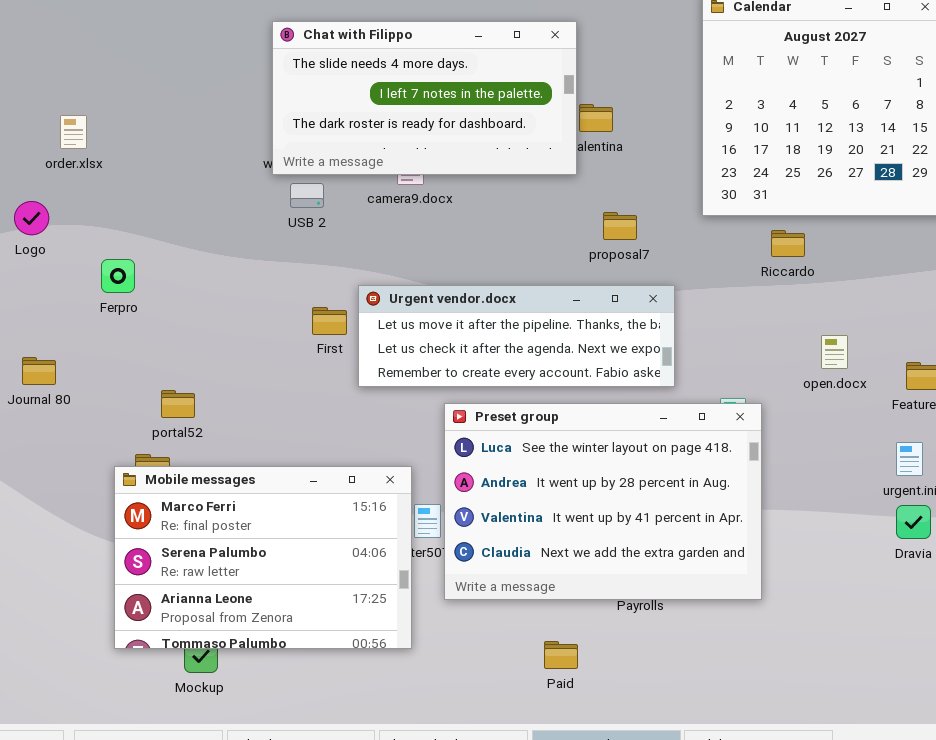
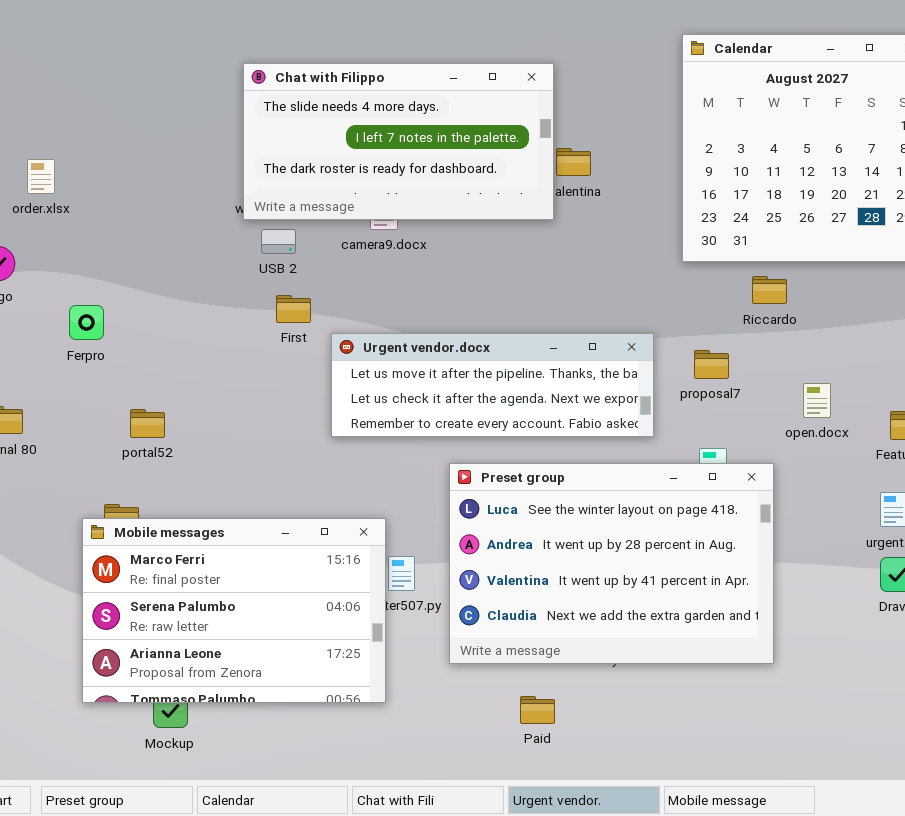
proposal7: [603,212,637,240] -> [694,350,729,379], moved
First: [312,307,347,335] -> [276,295,311,323], moved
portal52: [161,390,195,418] -> [130,409,165,438], moved
Preset group: [444,403,762,600] -> [449,463,774,664], moved

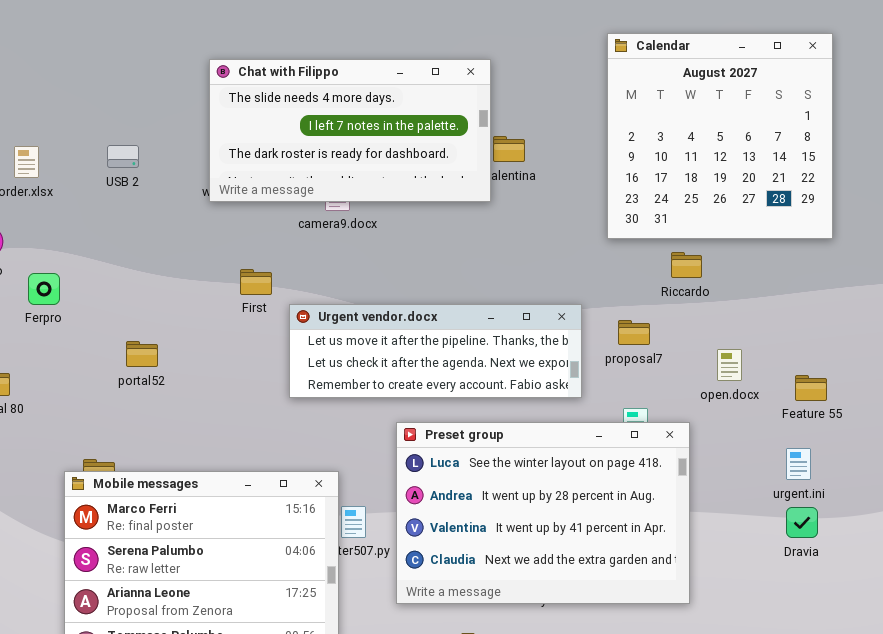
USB 2: [261,229,296,254] -> [107,145,139,168], moved
Ferpro: [69,305,104,340] -> [28,273,60,305], moved
portal52: [130,409,165,438] -> [126,341,158,367], moved

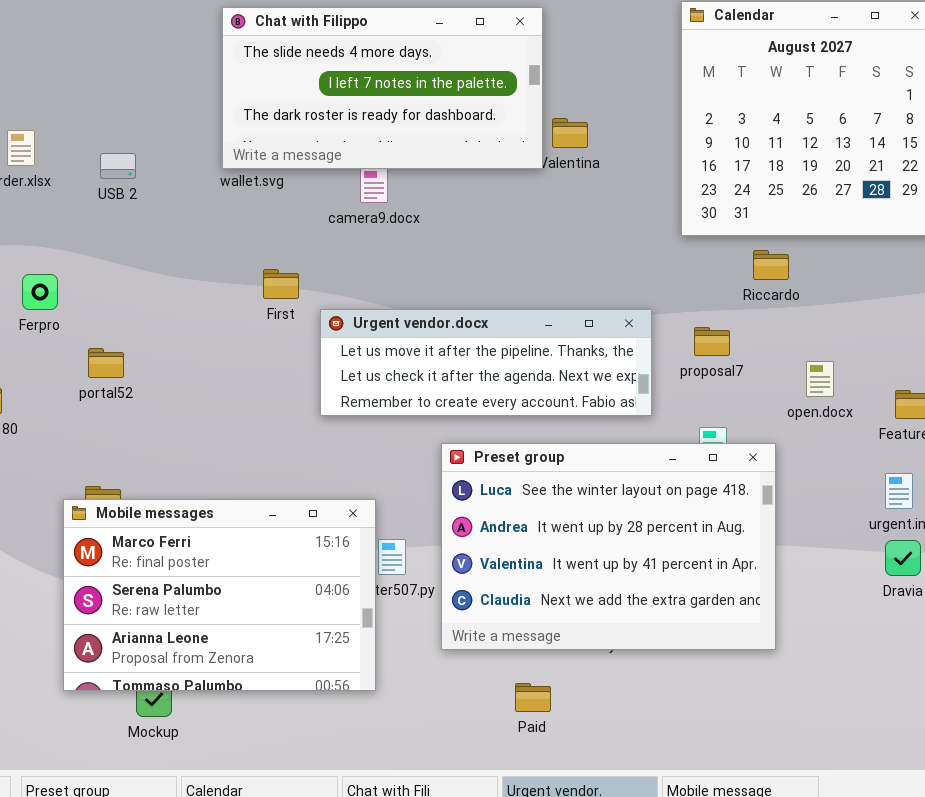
Chat with Filippo: [209,59,491,202] -> [222,7,543,169], moved
USB 2: [107,145,139,168] -> [100,153,136,179], moved
portal52: [126,341,158,367] -> [88,348,124,378], moved

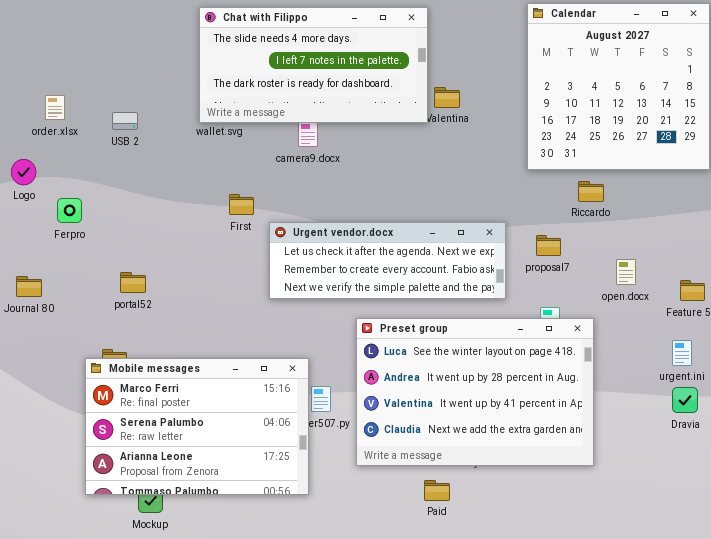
Urgent vendor.docx: [320,309,652,416] -> [269,222,506,299], scrolled down 1 row
portal52: [88,348,124,378] -> [120,272,146,293], moved
Paid: [515,683,551,712] -> [424,480,450,501], moved

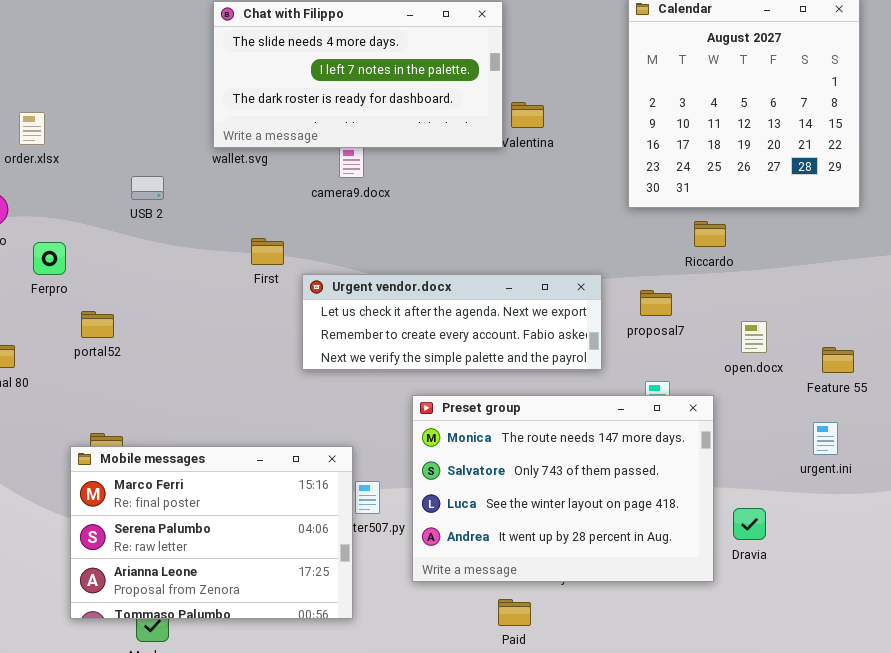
USB 2: [112,112,138,130] -> [131,176,164,200], moved
portal52: [120,272,146,293] -> [81,311,114,338], moved
Preset group: [356,318,594,466] -> [412,395,714,582], scrolled up 2 rows
Dravia: [672,387,698,413] -> [733,508,766,540], moved

